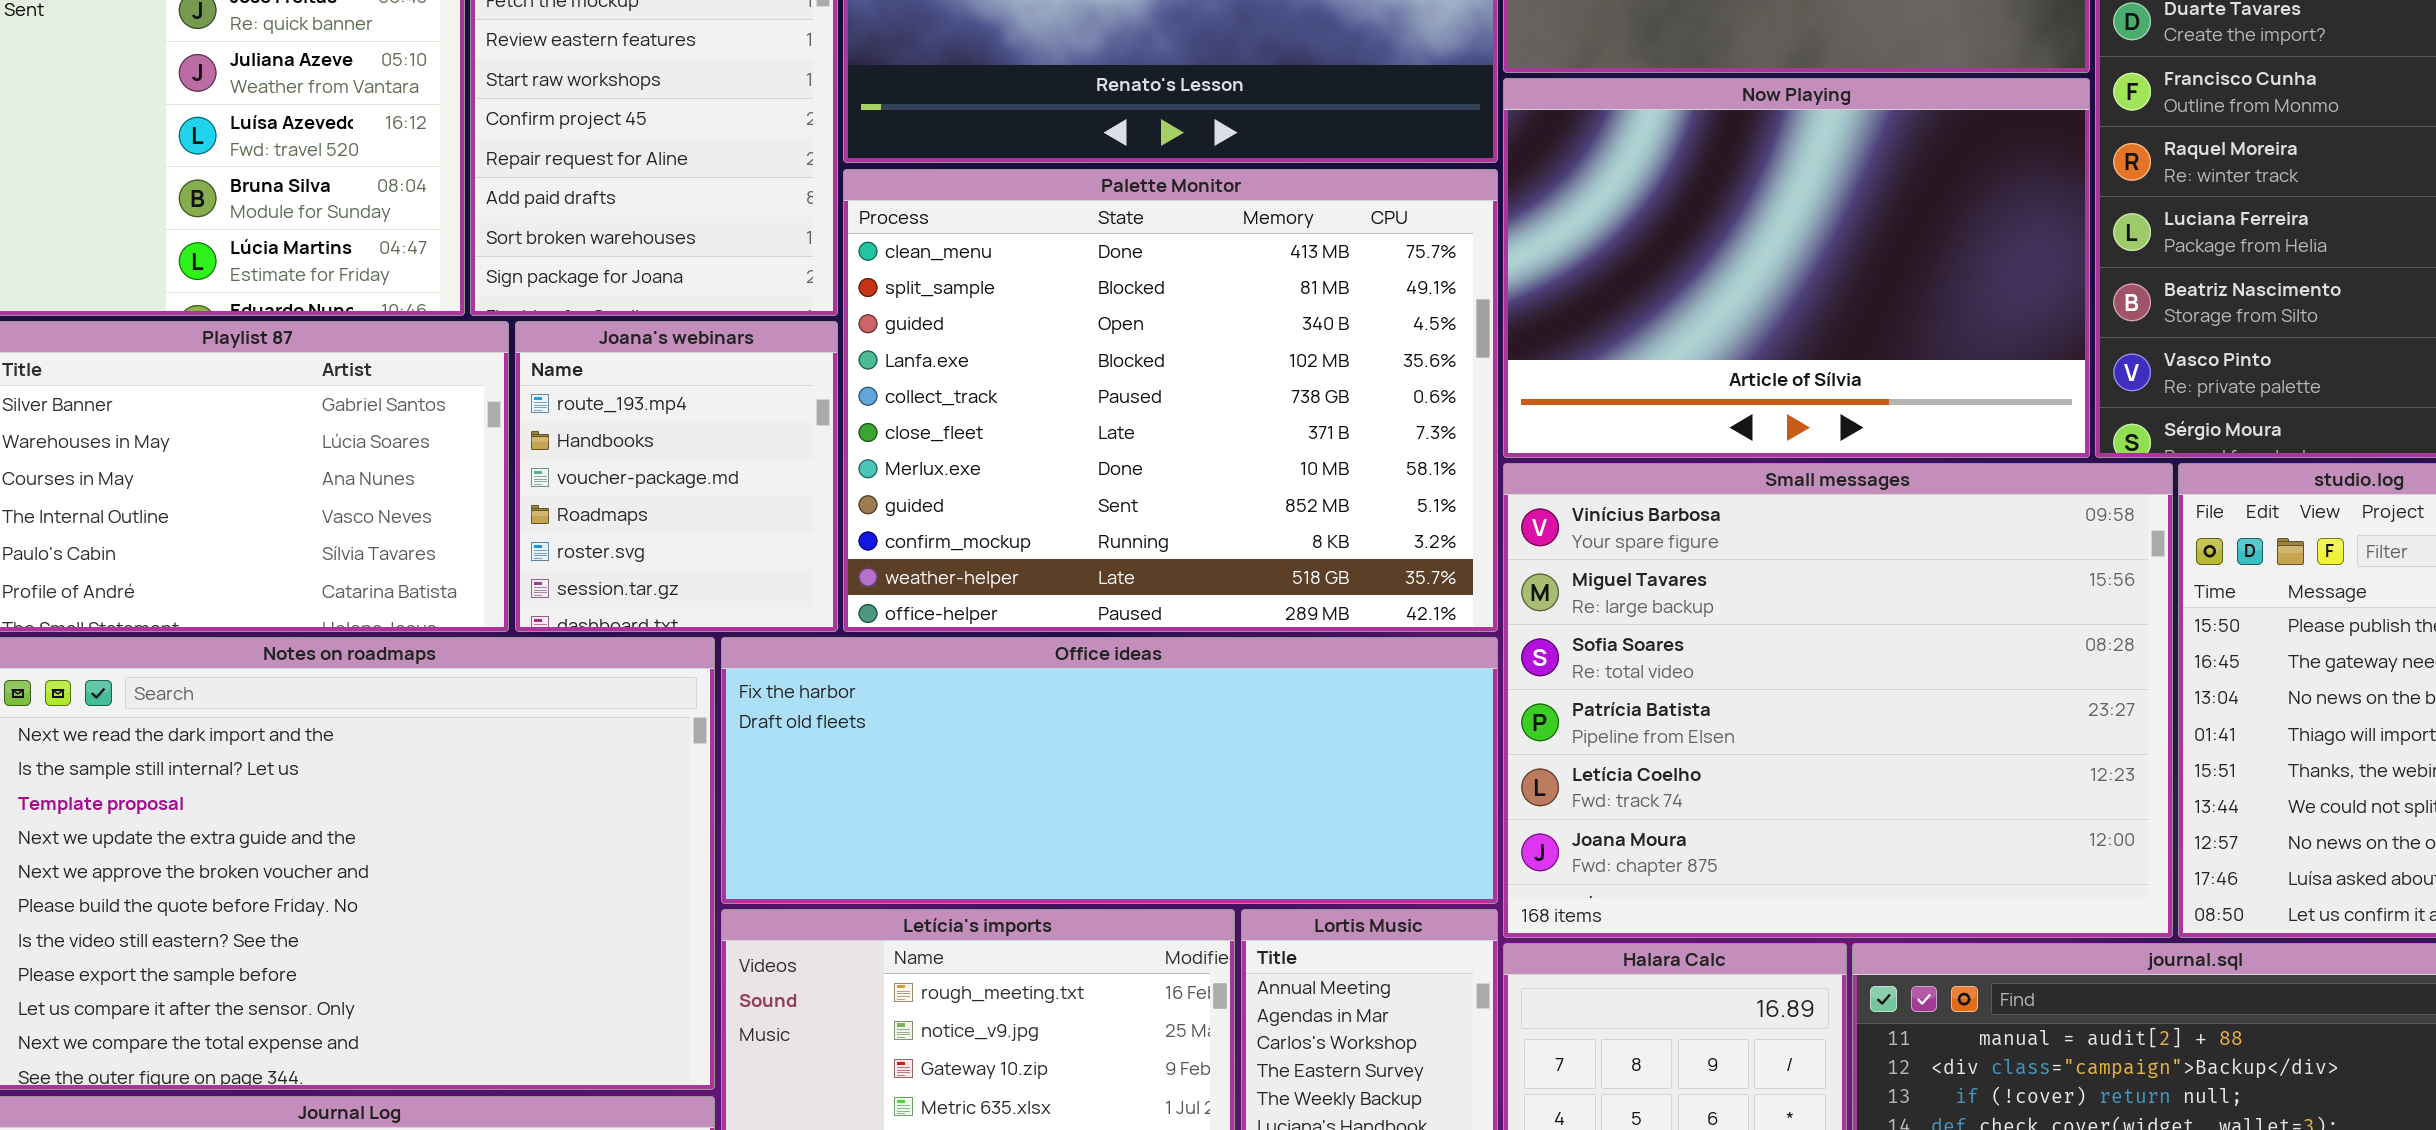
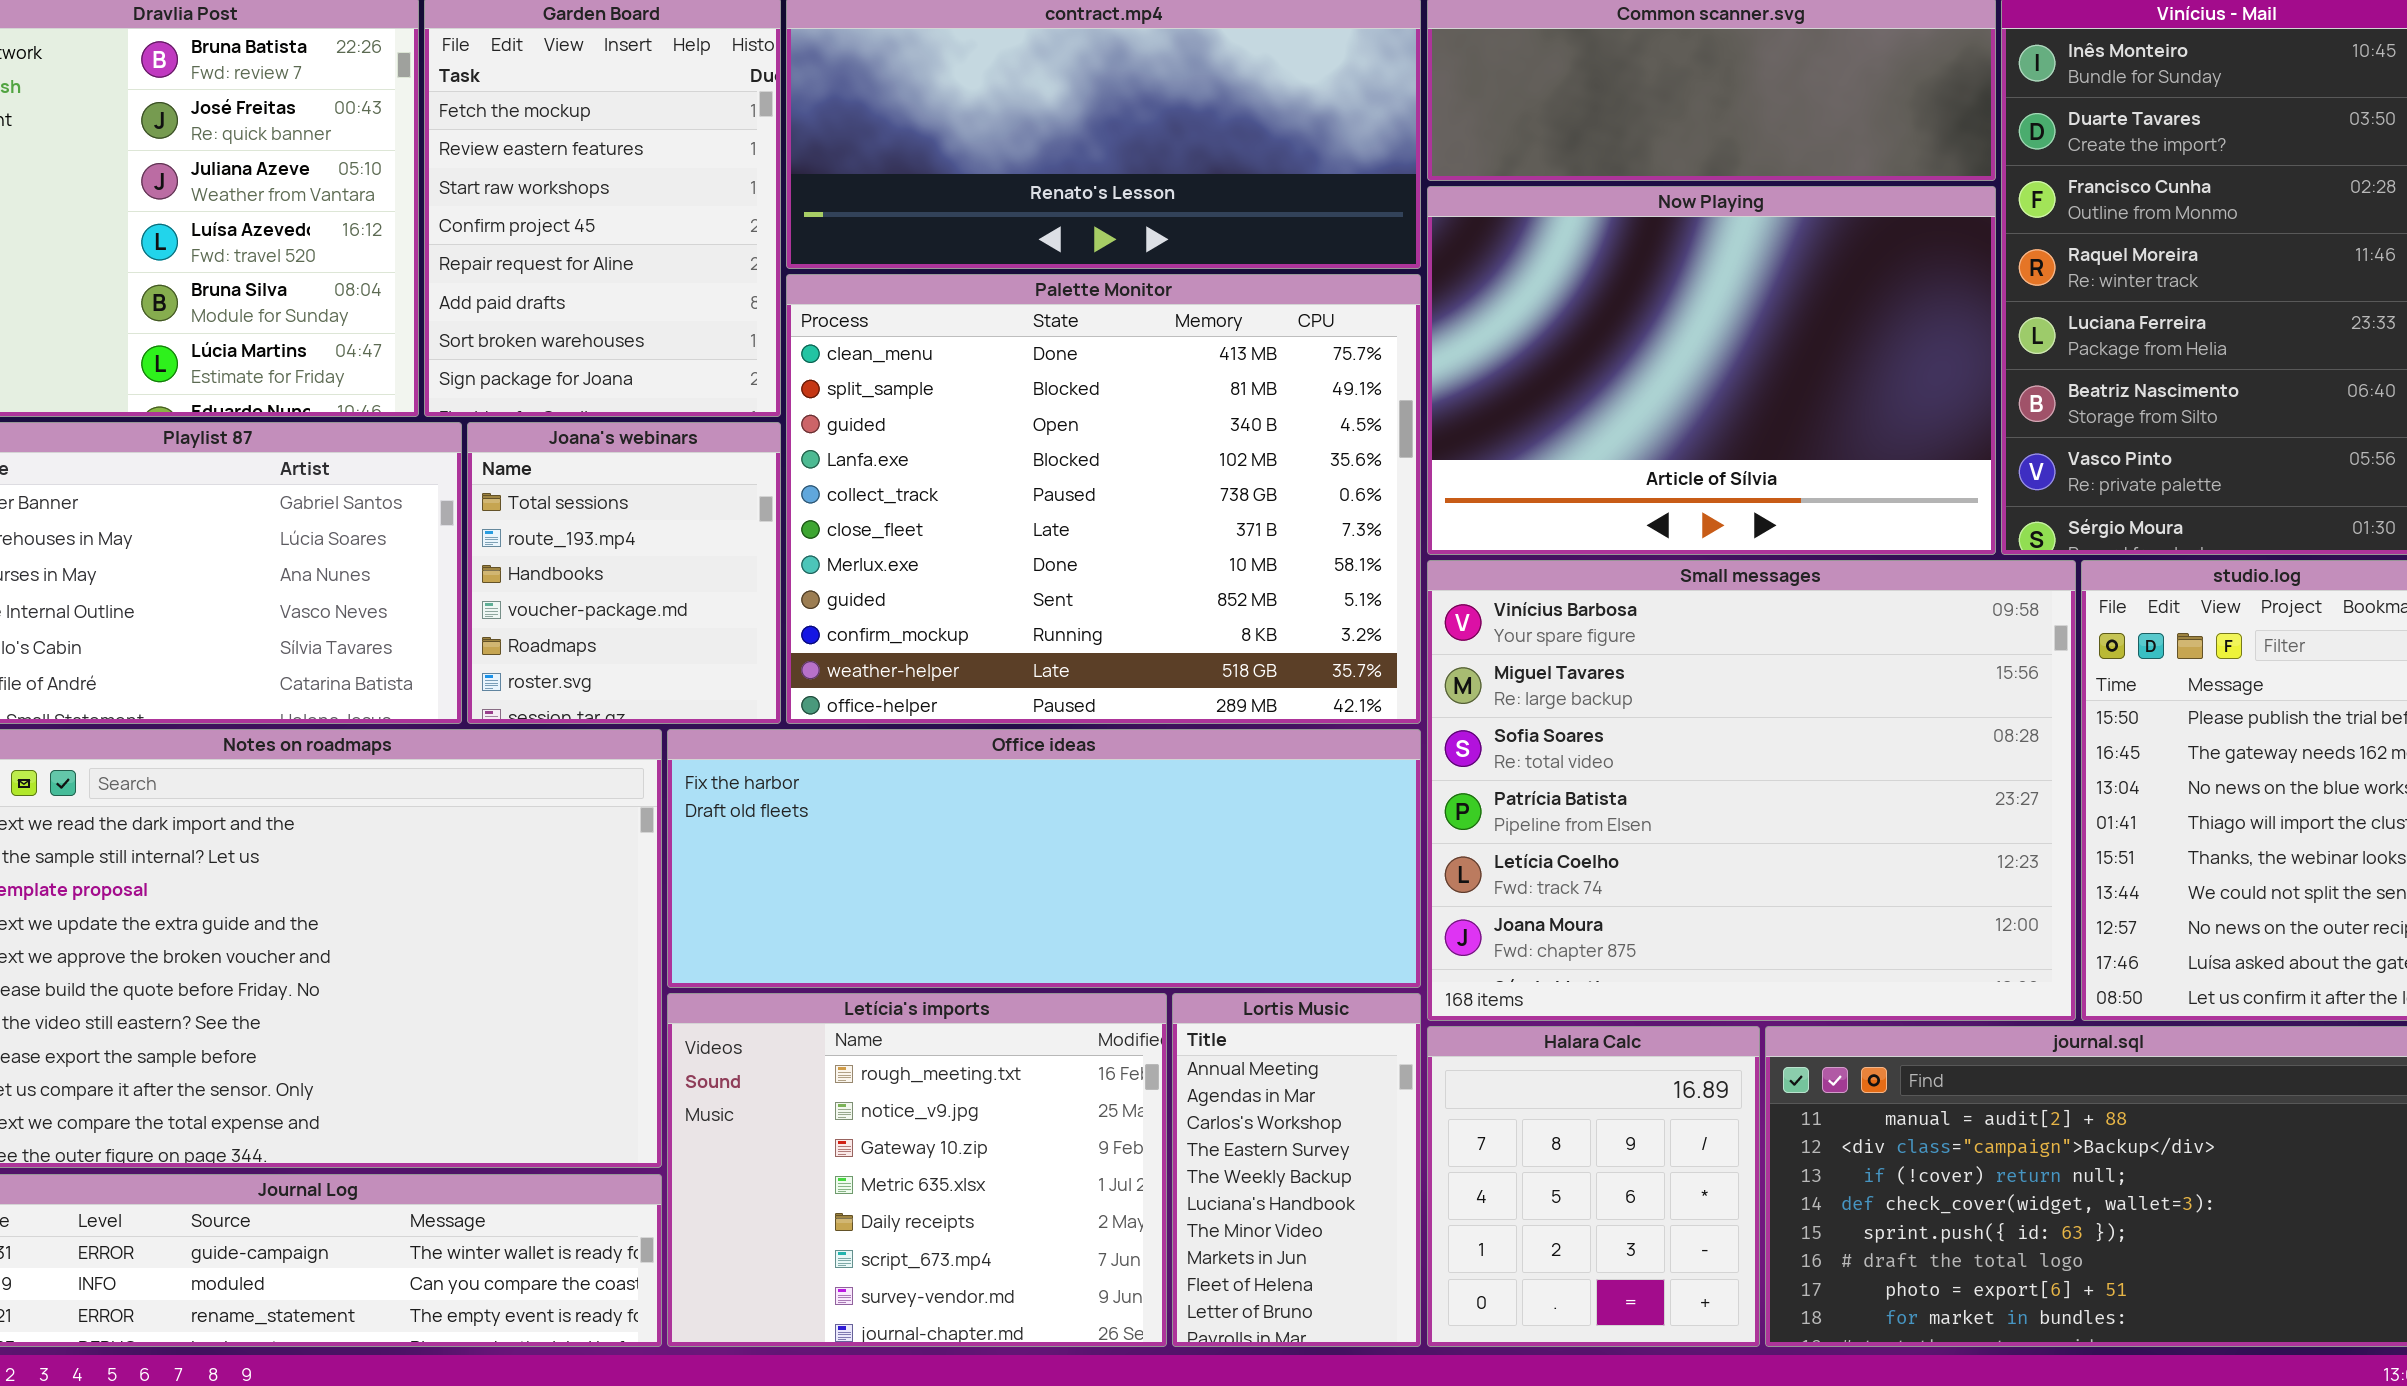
Joana's webinars: [515,321,838,632] -> [467,422,781,724], scrolled up 1 row

